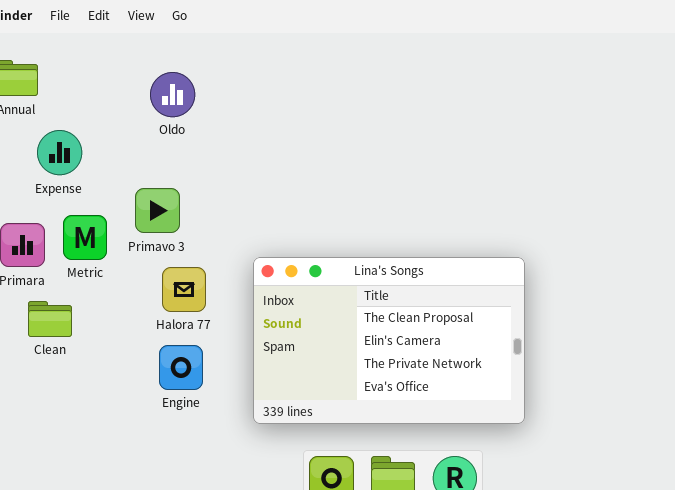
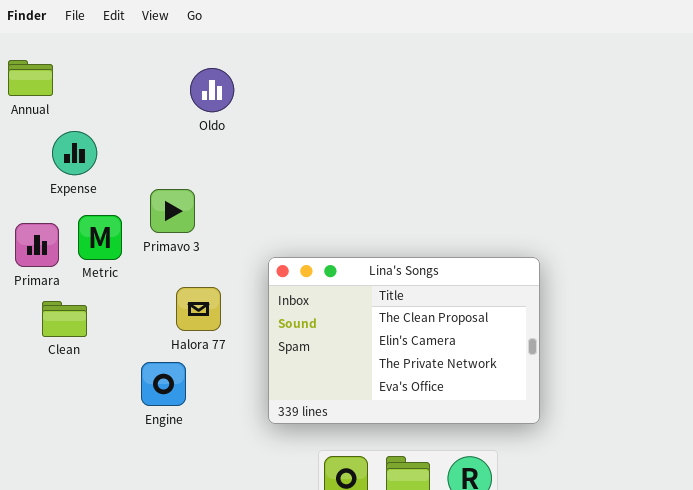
Oldo: [150,72,195,117] -> [190,68,234,112], moved
Halora 77: [162,267,206,312] -> [176,287,221,331], moved
Engine: [159,345,203,390] -> [141,362,186,406], moved

